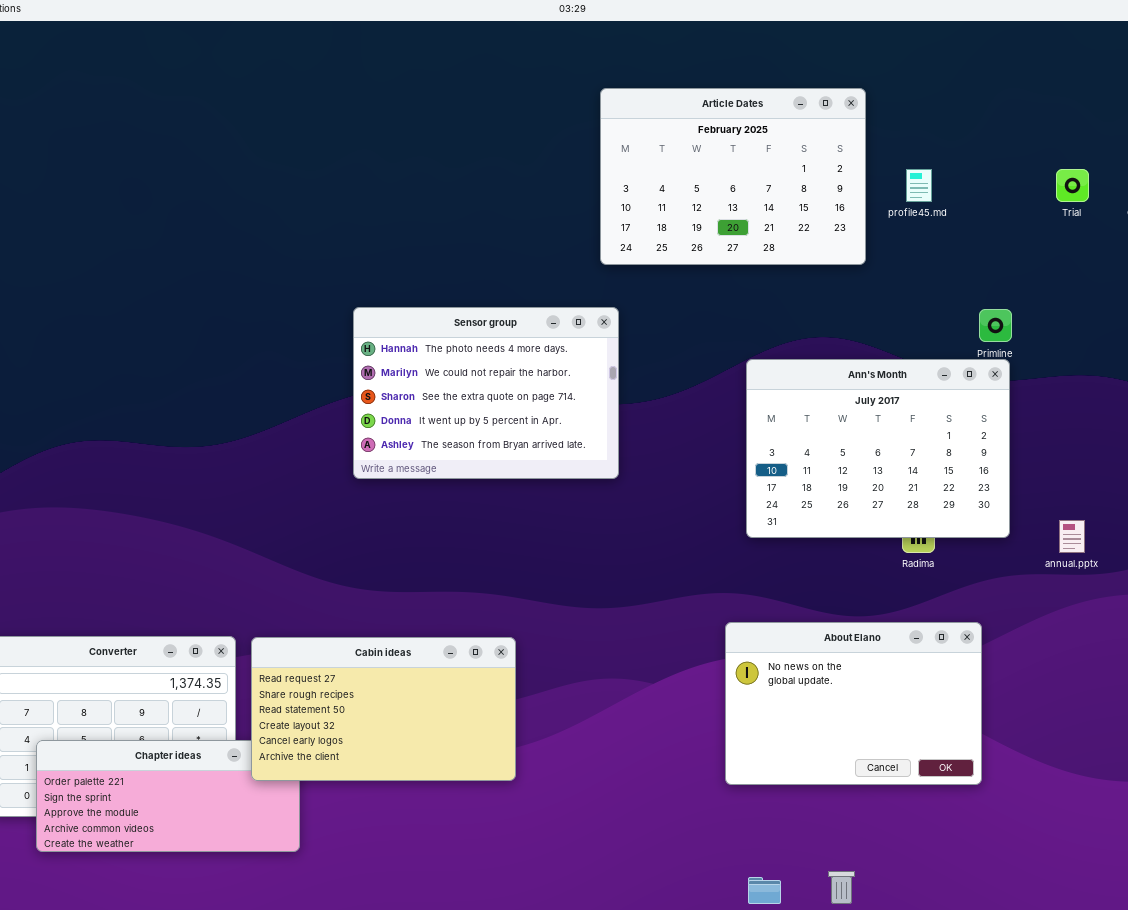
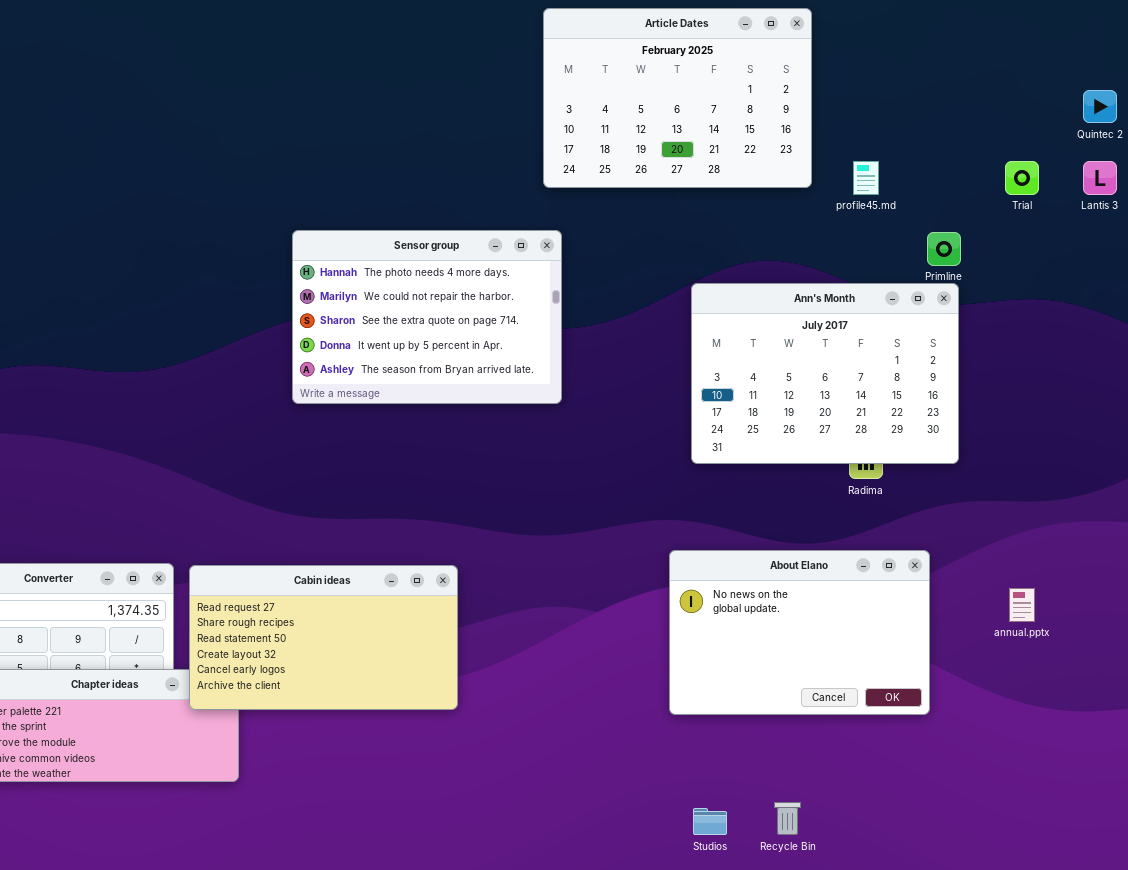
profile45.md: [906,169,932,202] -> [853,161,879,195], moved
Trial: [1056,169,1089,202] -> [1005,161,1039,195], moved
annual.pptx: [1059,520,1085,553] -> [1009,588,1035,622], moved

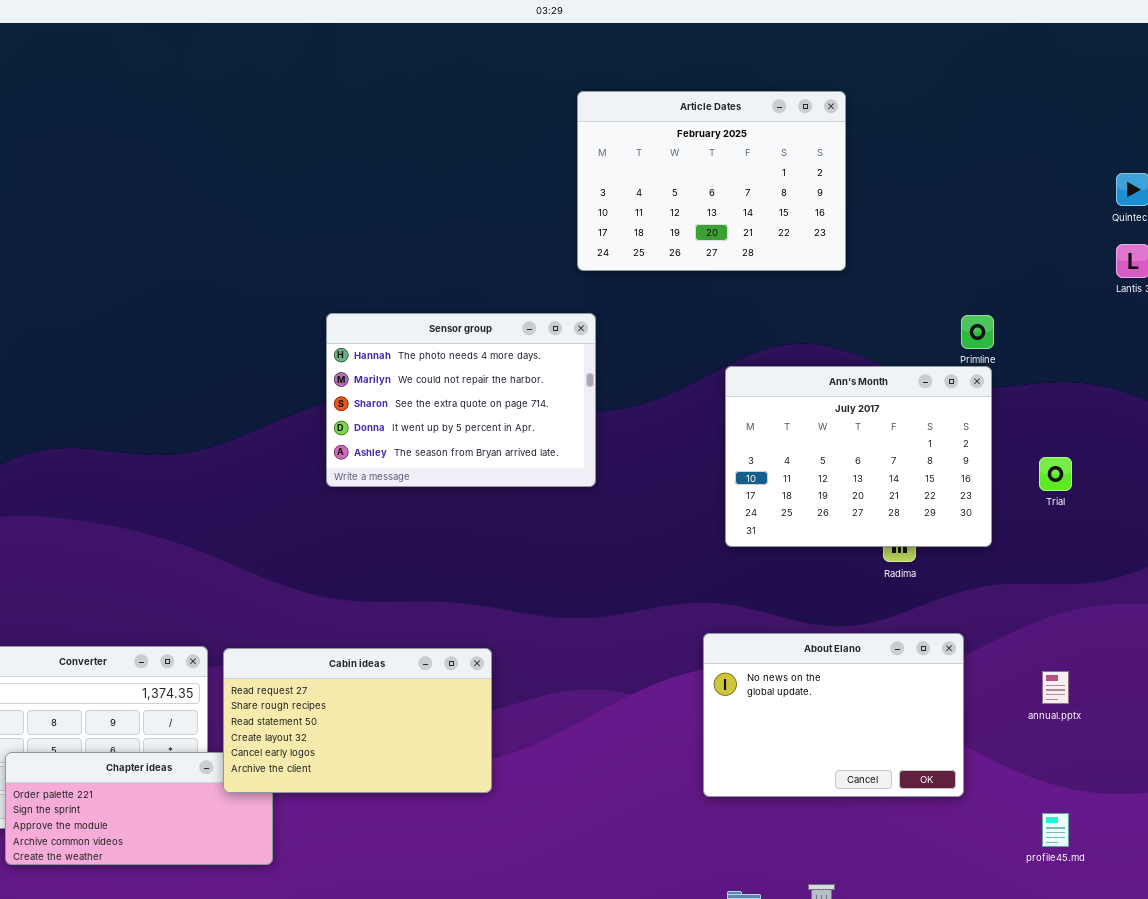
profile45.md: [853,161,879,195] -> [1042,813,1069,847], moved
Trial: [1005,161,1039,195] -> [1039,457,1072,491], moved

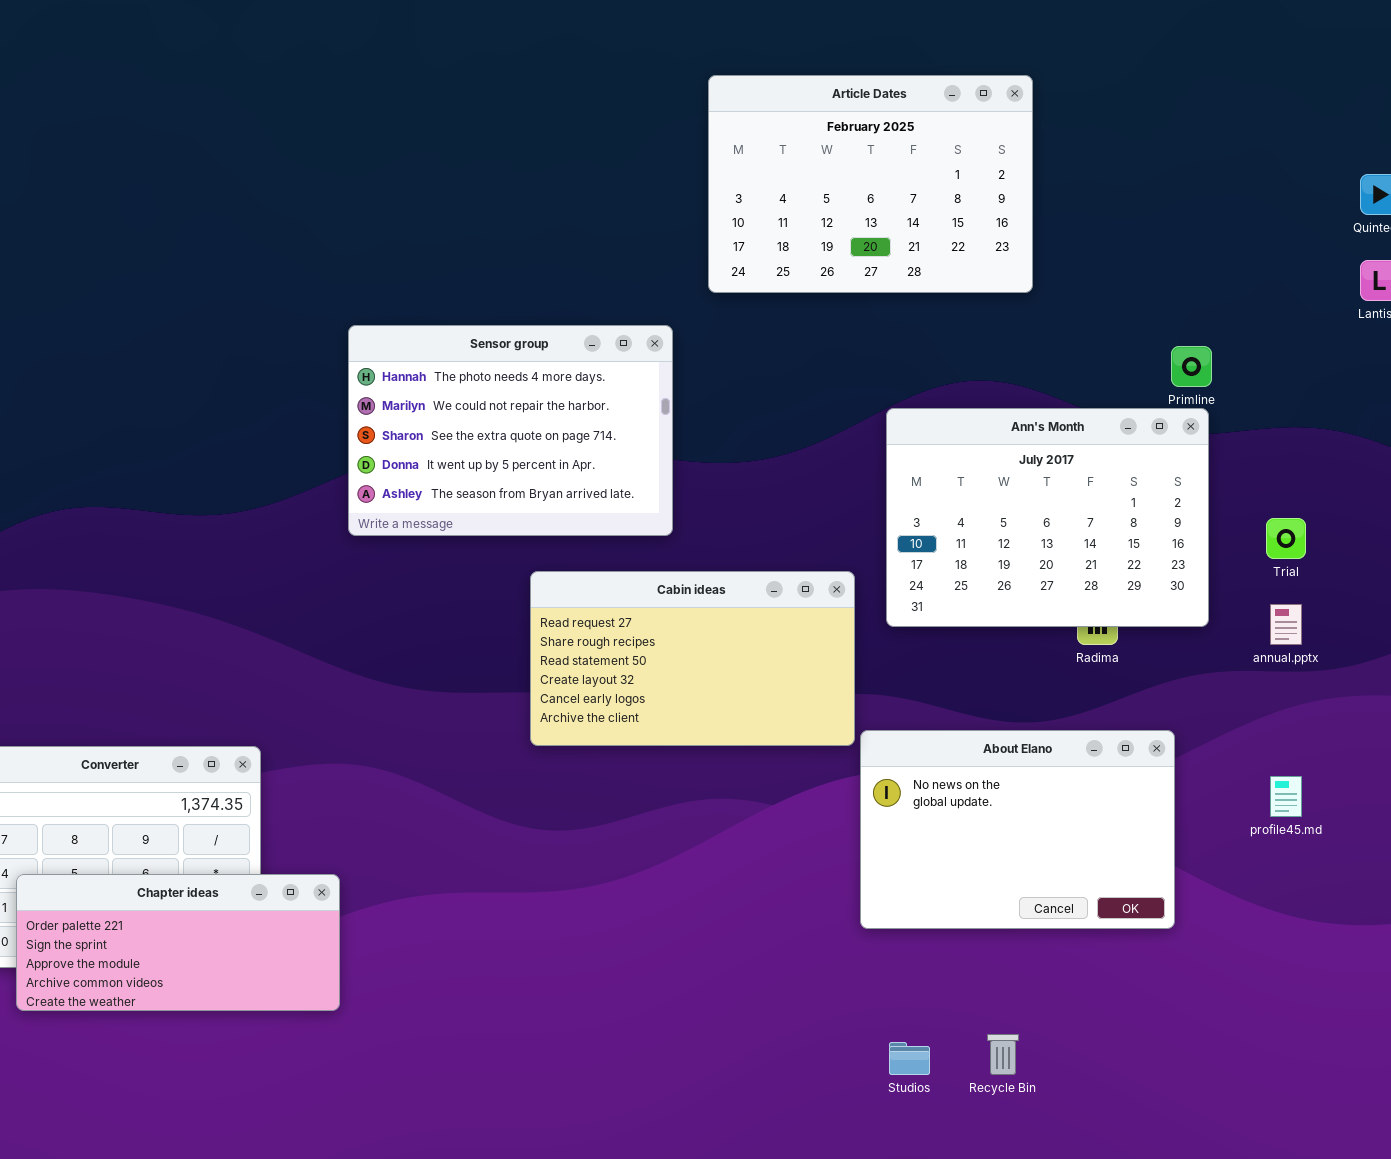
Sensor group: [326,313,596,487] -> [348,325,673,536], moved
Cabin ideas: [223,648,492,793] -> [530,571,855,746], moved
annual.pptx: [1042,671,1069,704] -> [1270,604,1302,645], moved
profile45.md: [1042,813,1069,847] -> [1270,776,1302,817], moved

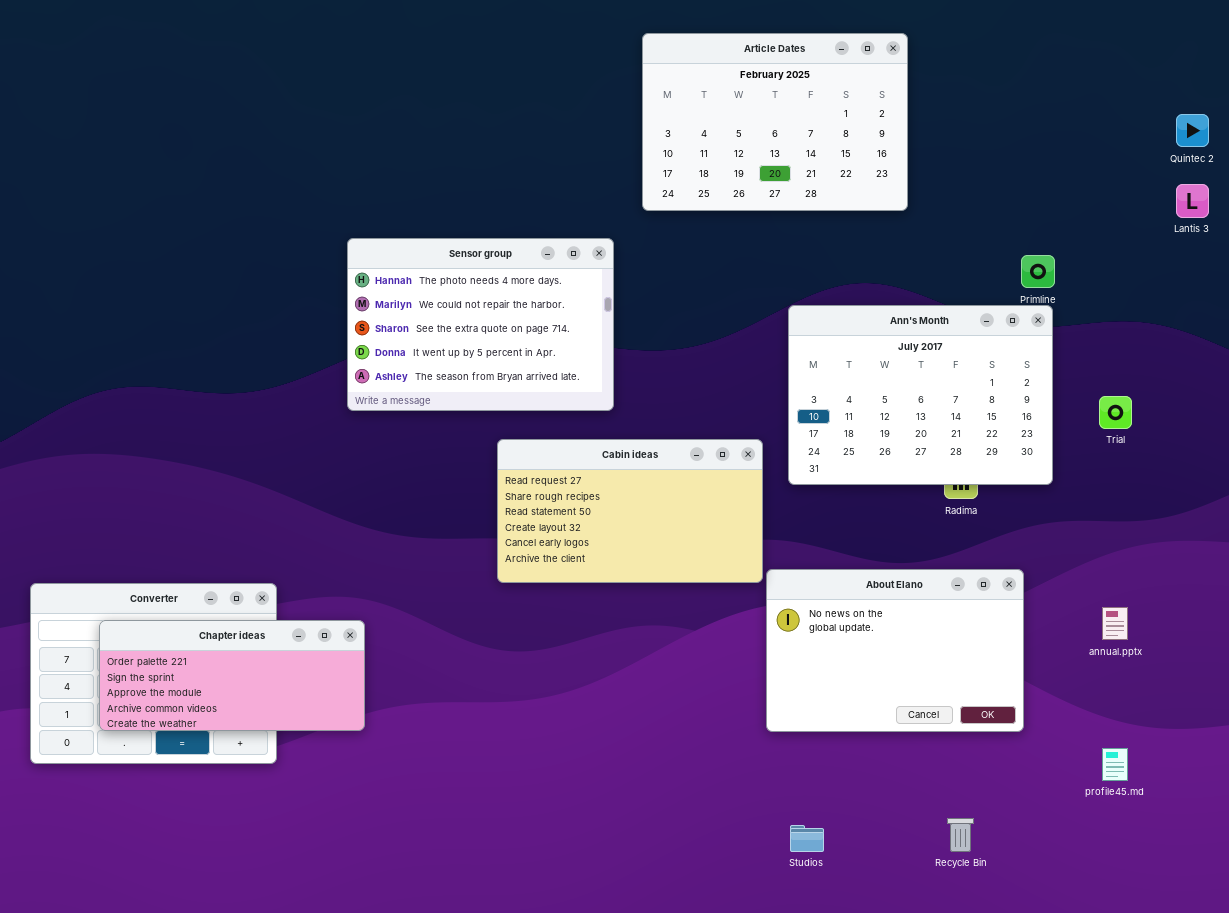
annual.pptx: [1270,604,1302,645] -> [1102,607,1128,640], moved
profile45.md: [1270,776,1302,817] -> [1102,748,1128,781], moved
Chapter ideas: [16,874,340,1011] -> [99,620,365,731], moved
Recycle Bin: [987,1034,1019,1075] -> [947,818,974,852], moved

